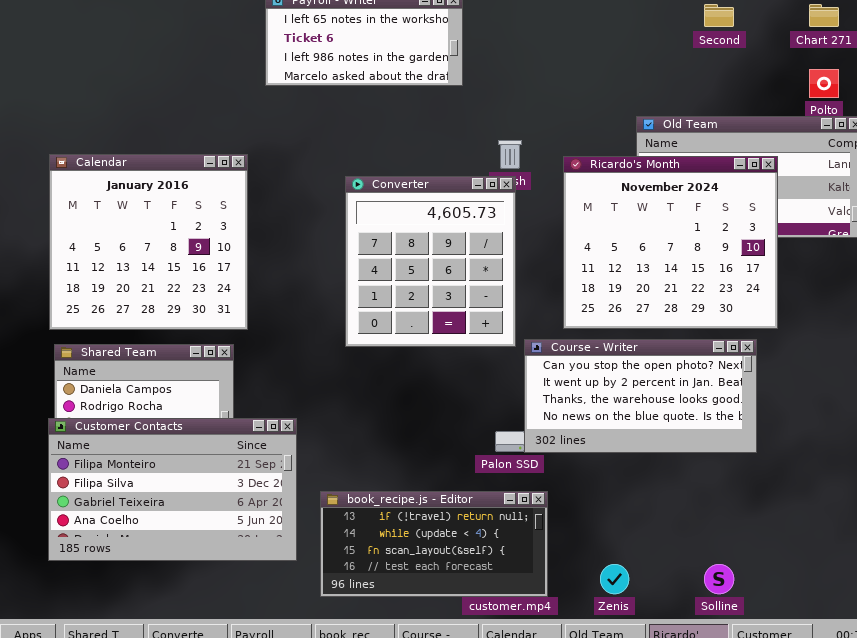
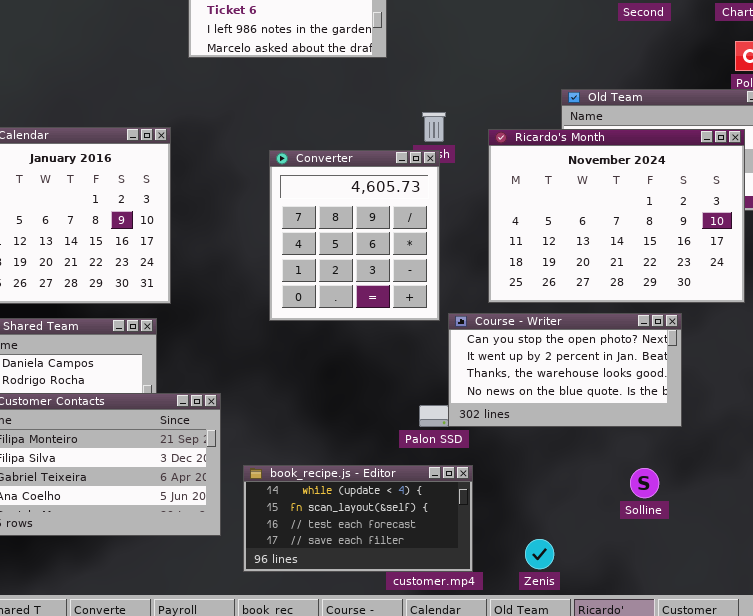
Ricardo's Month: [563,156,778,329] -> [488,129,745,303], resized
book_recipe.js - Editor: [320,491,548,597] -> [243,465,473,572], scrolled down 1 row
Solline: [704,564,734,594] -> [630,468,659,498], moved

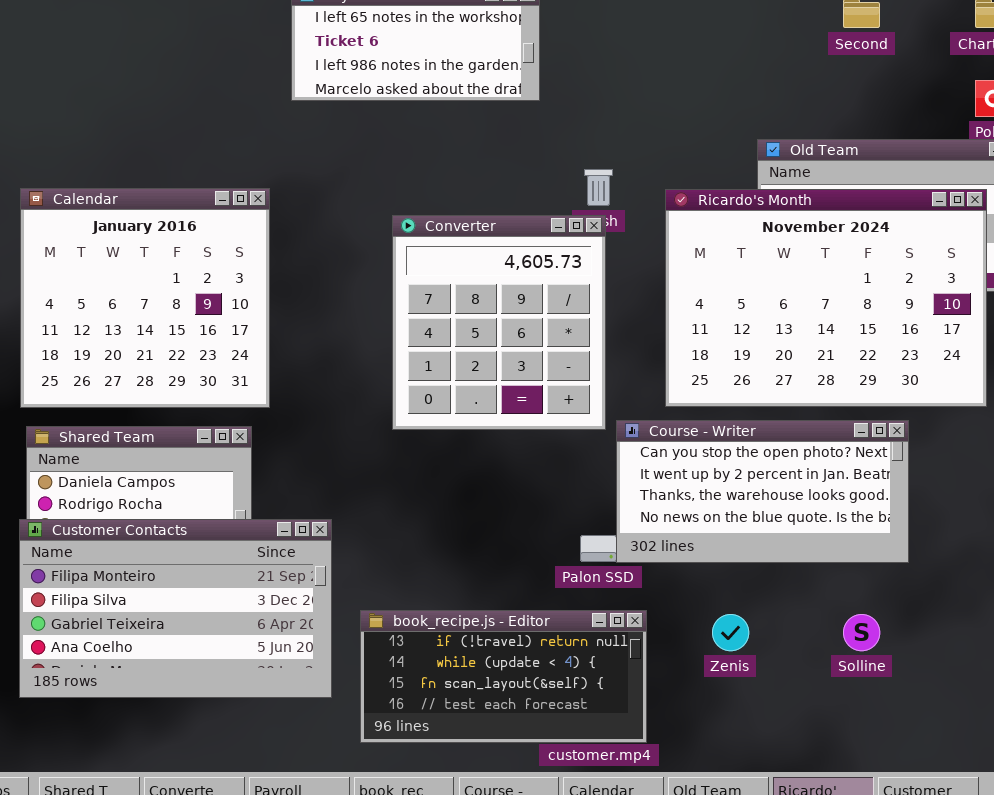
book_recipe.js - Editor: [243,465,473,572] -> [360,610,647,743], scrolled up 1 row
Zenis: [525,539,554,569] -> [712,614,749,651], moved

